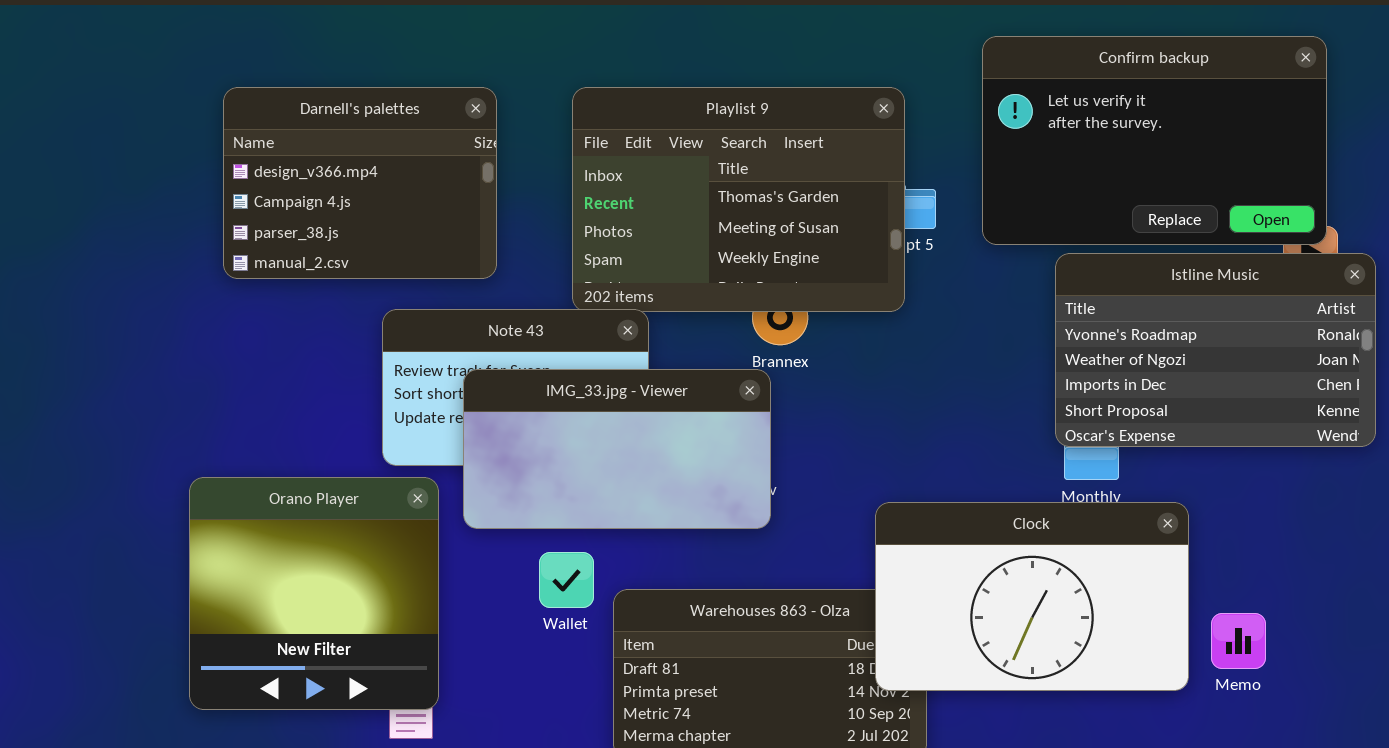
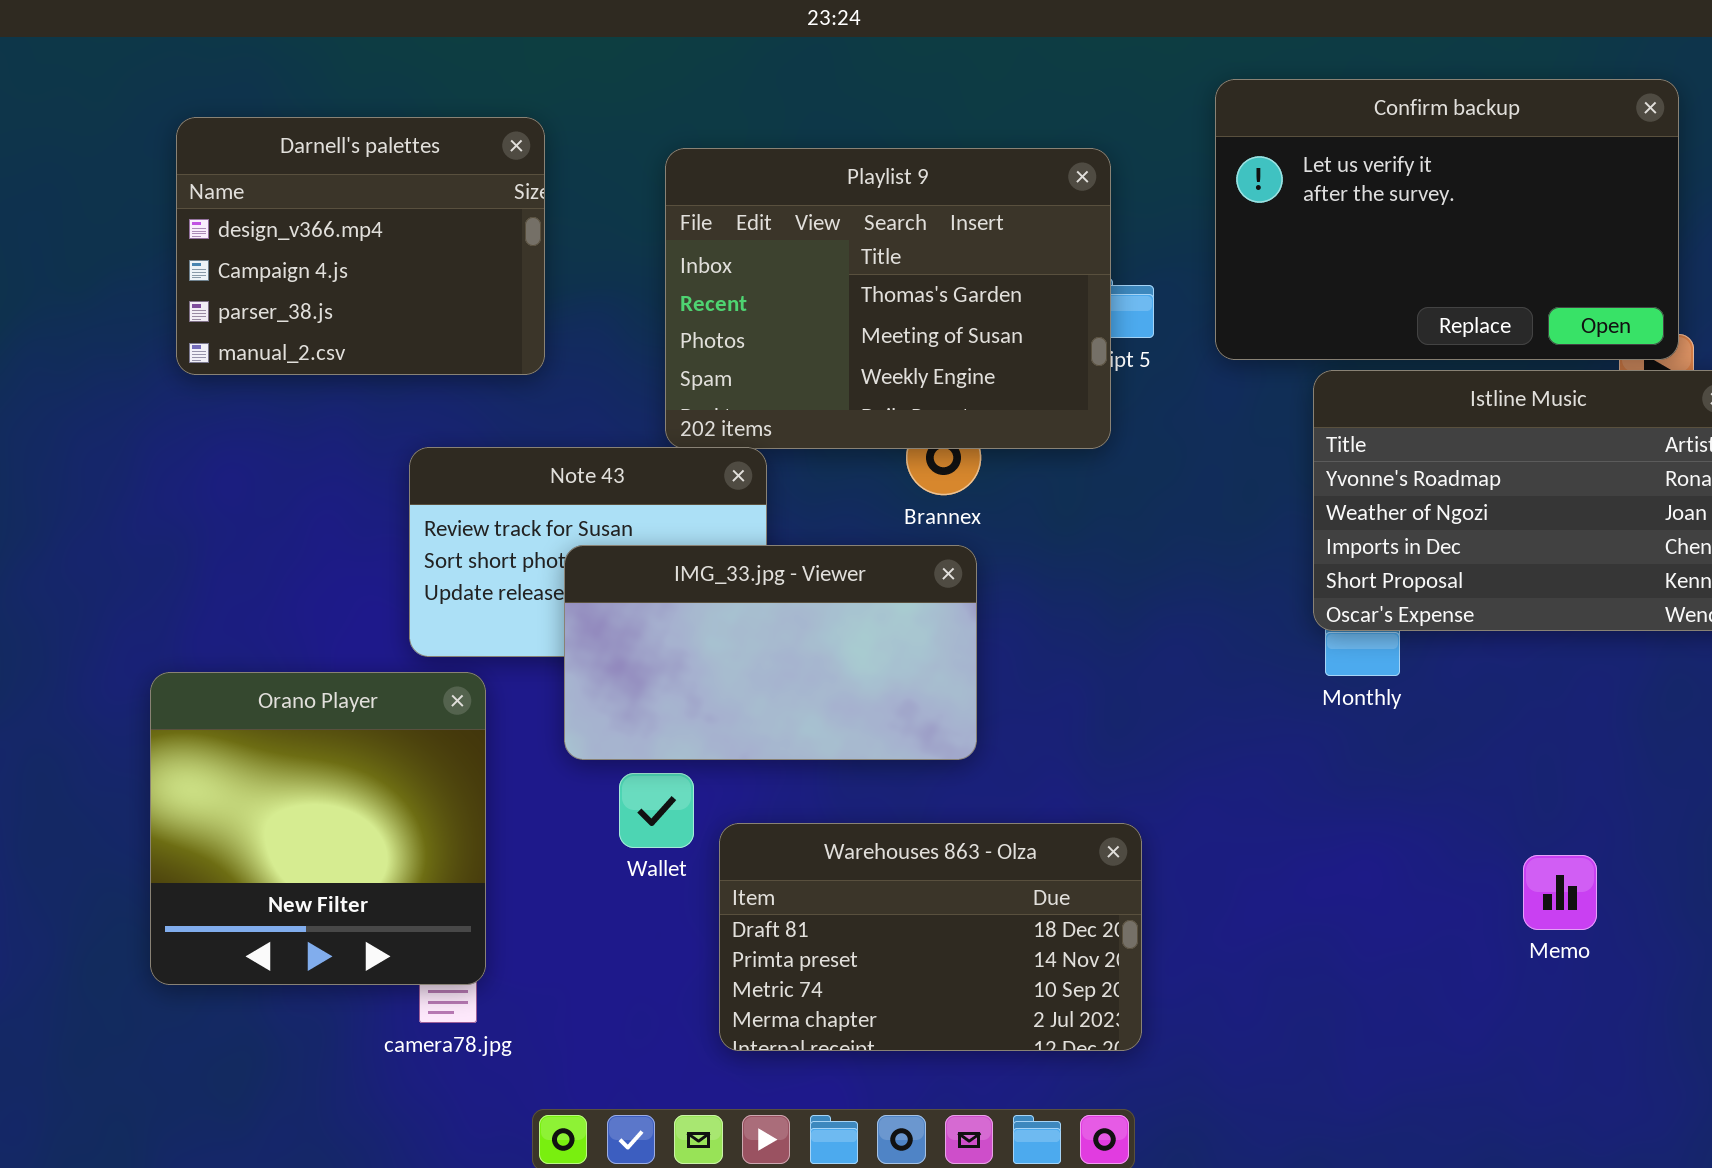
Darnell's palettes: [223,87,497,279] -> [176,117,545,375], moved
IMG_33.jpg - Viewer: [463,369,771,529] -> [564,545,977,760], moved
Clock: [875,502,1189,691] -> none, closed

